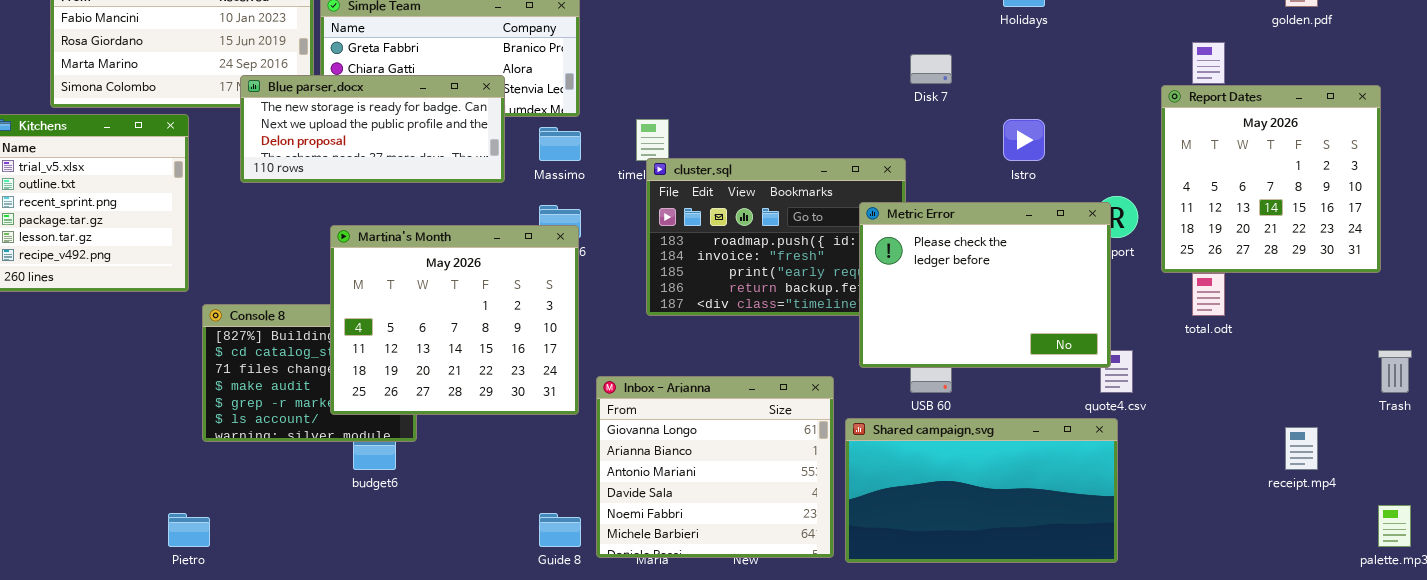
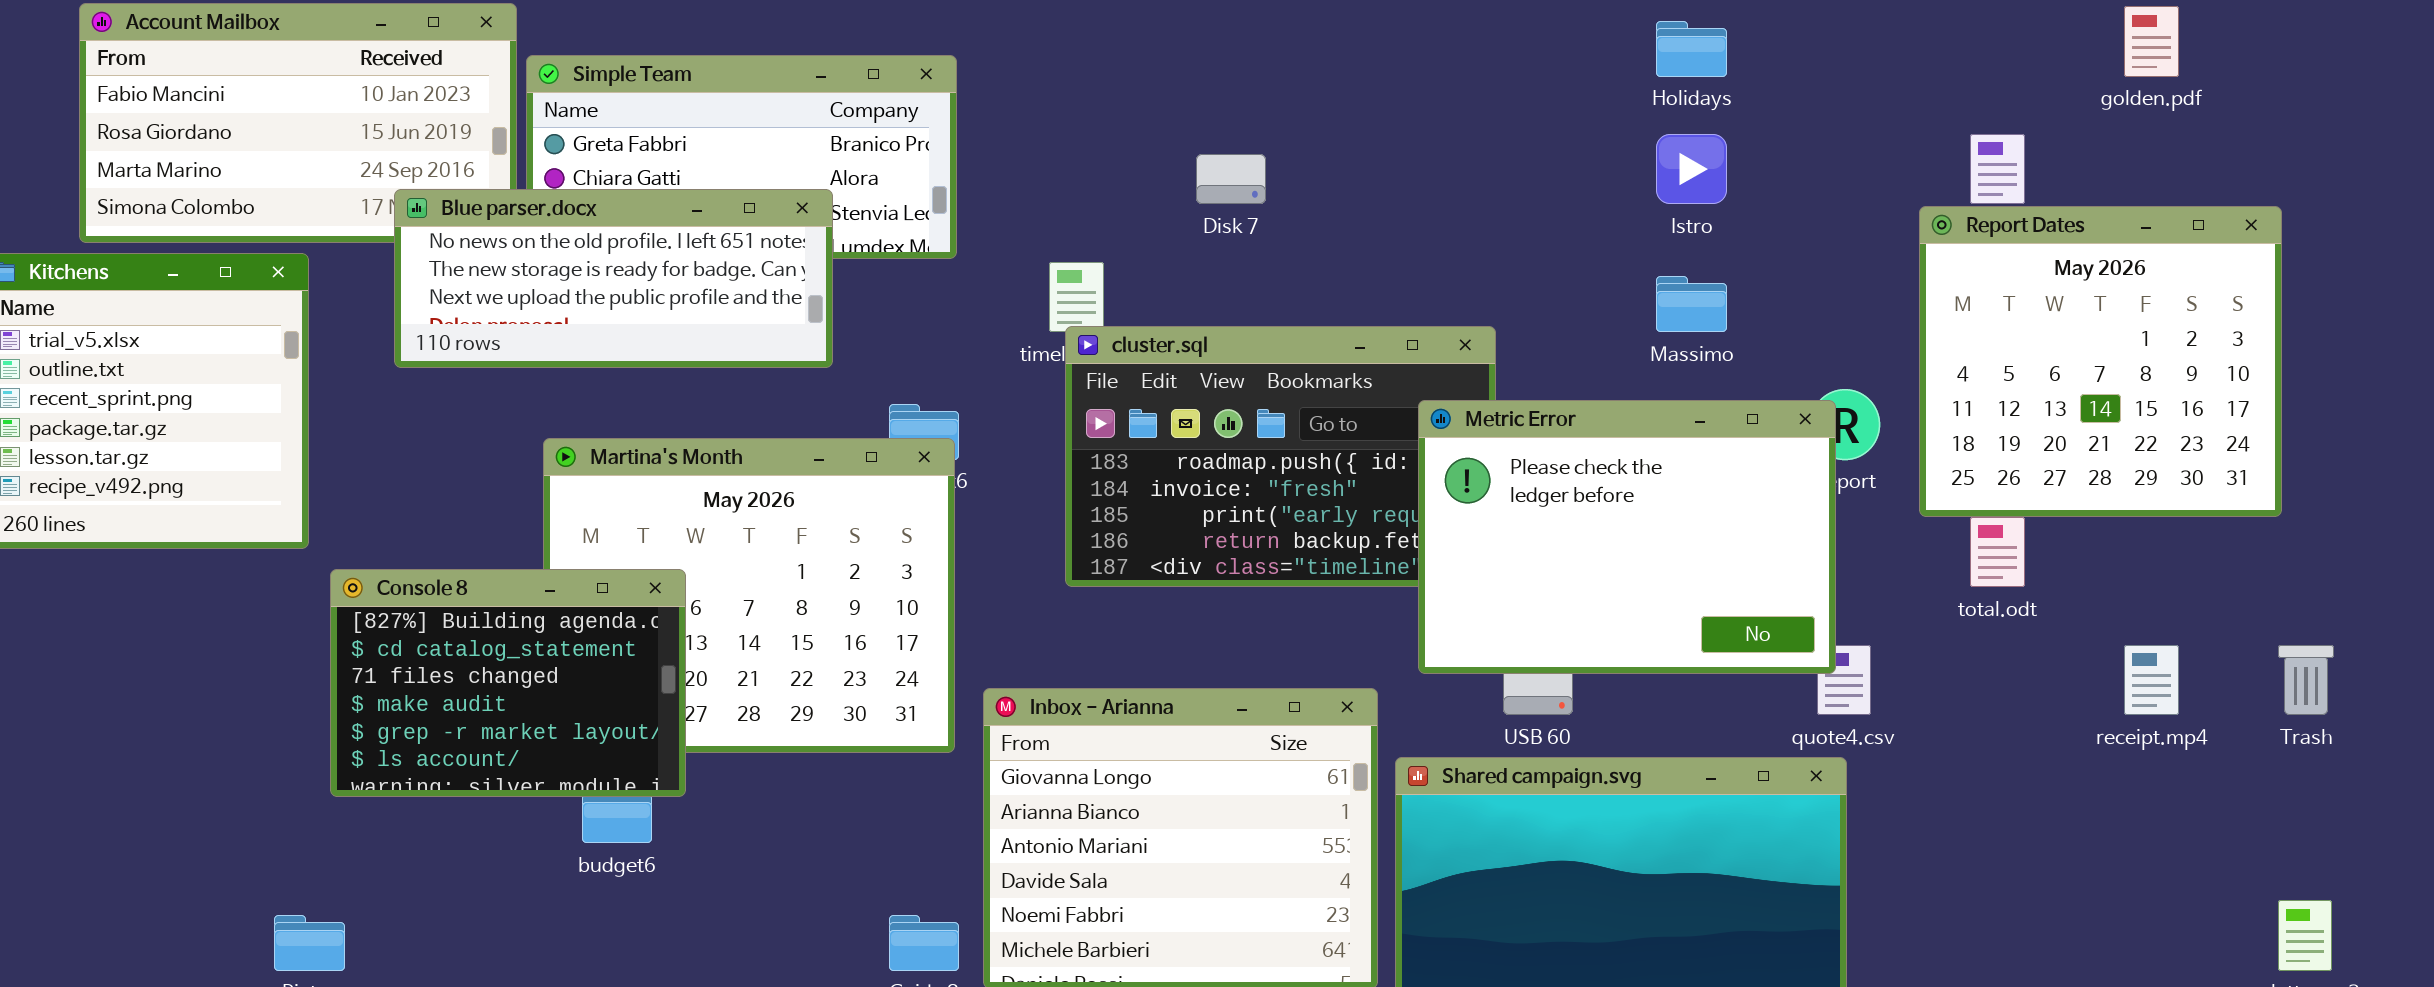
Disk 7: [910,54,952,84] -> [1196,154,1266,204], moved
Blue parser.docx: [240,75,505,183] -> [394,189,833,368], scrolled up 1 row
Istro: [1003,119,1045,161] -> [1656,134,1727,204], moved
Massimo: [539,127,581,161] -> [1656,276,1727,332], moved
Console 8: [202,304,417,442] -> [330,569,686,797], raised
receipt.mp4: [1285,427,1318,470] -> [2124,645,2179,715], moved

